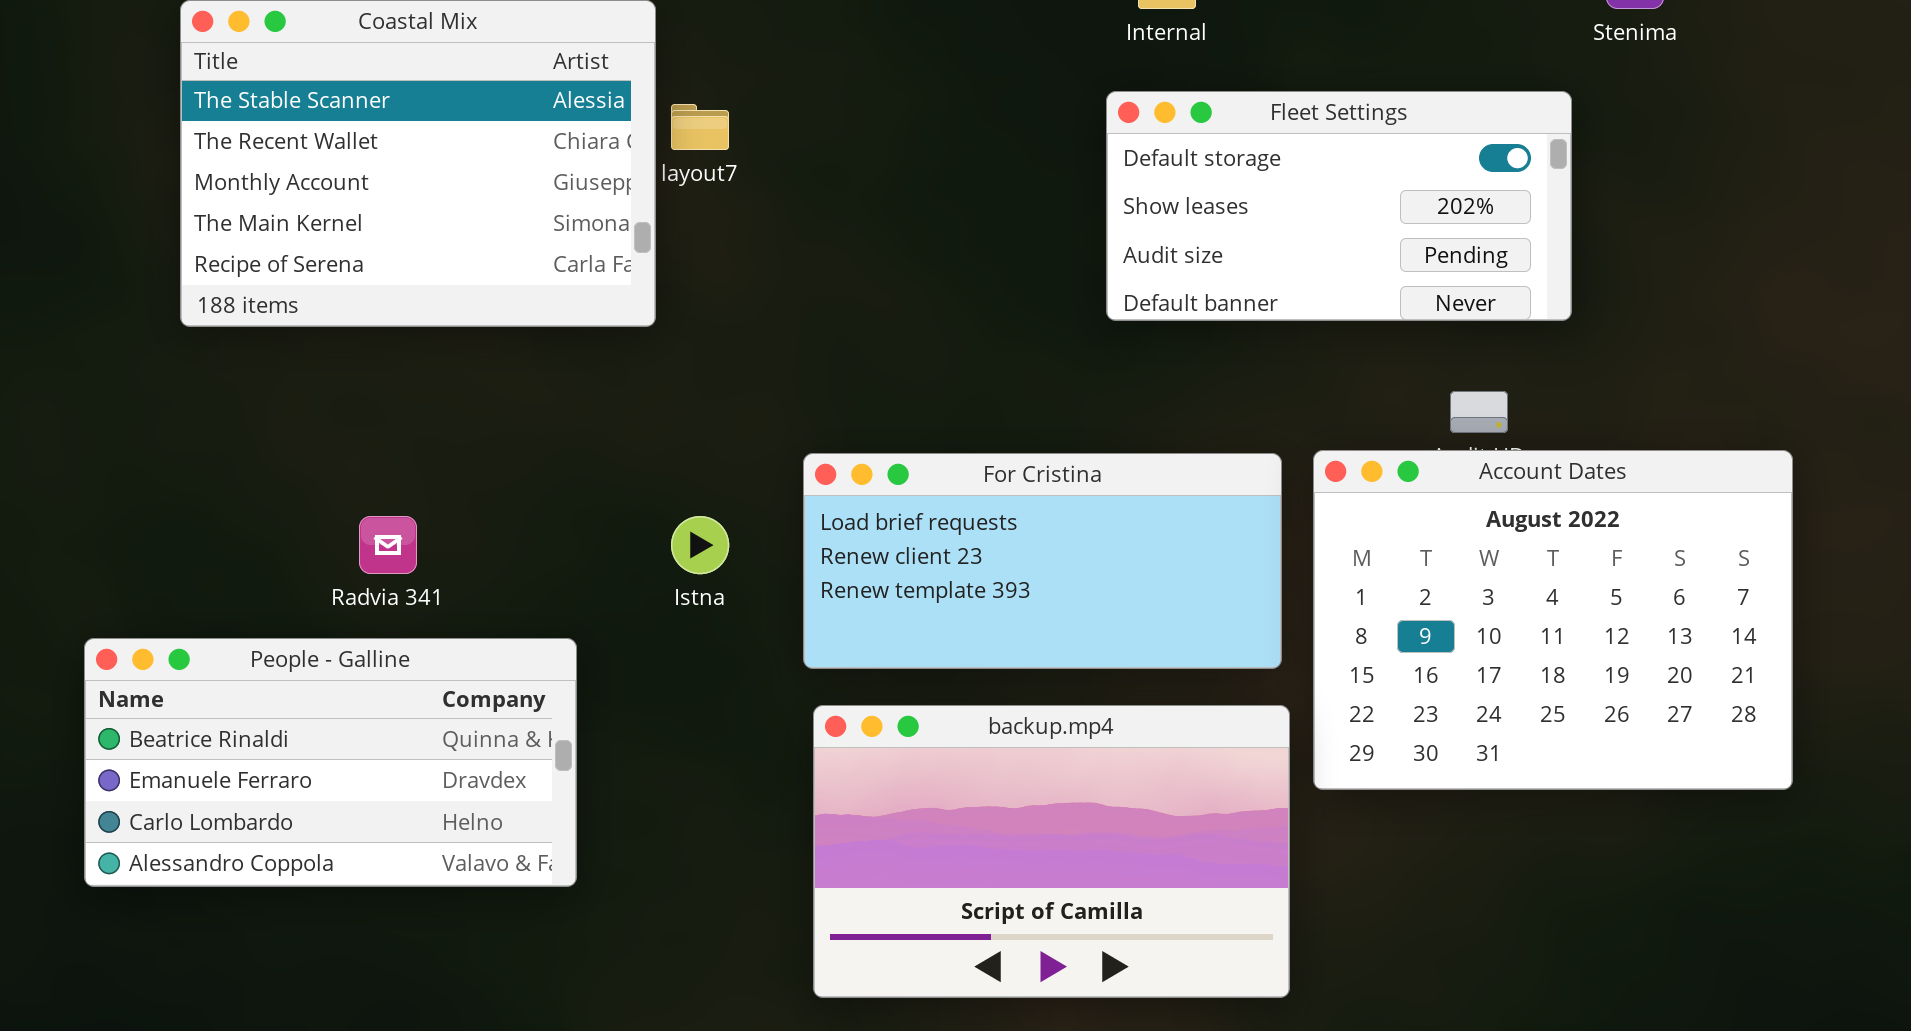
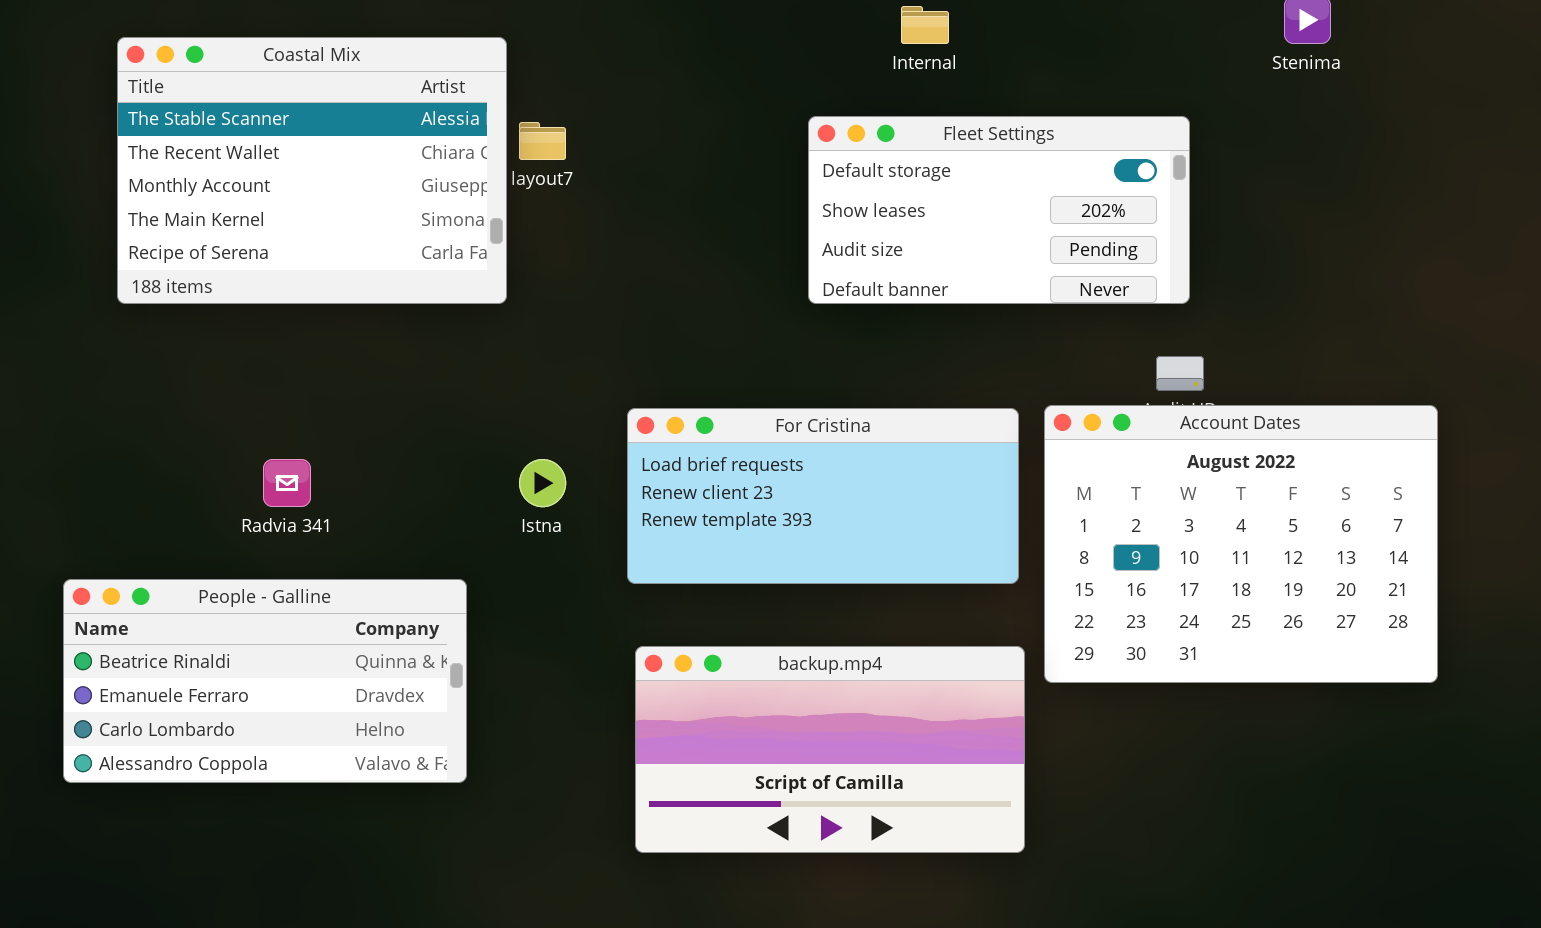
Fleet Settings: [1106,91,1572,321] -> [808,116,1190,304], moved
People - Galline: [84,638,577,887] -> [63,579,467,783], moved
backup.mp4: [813,705,1290,998] -> [635,646,1025,853], resized

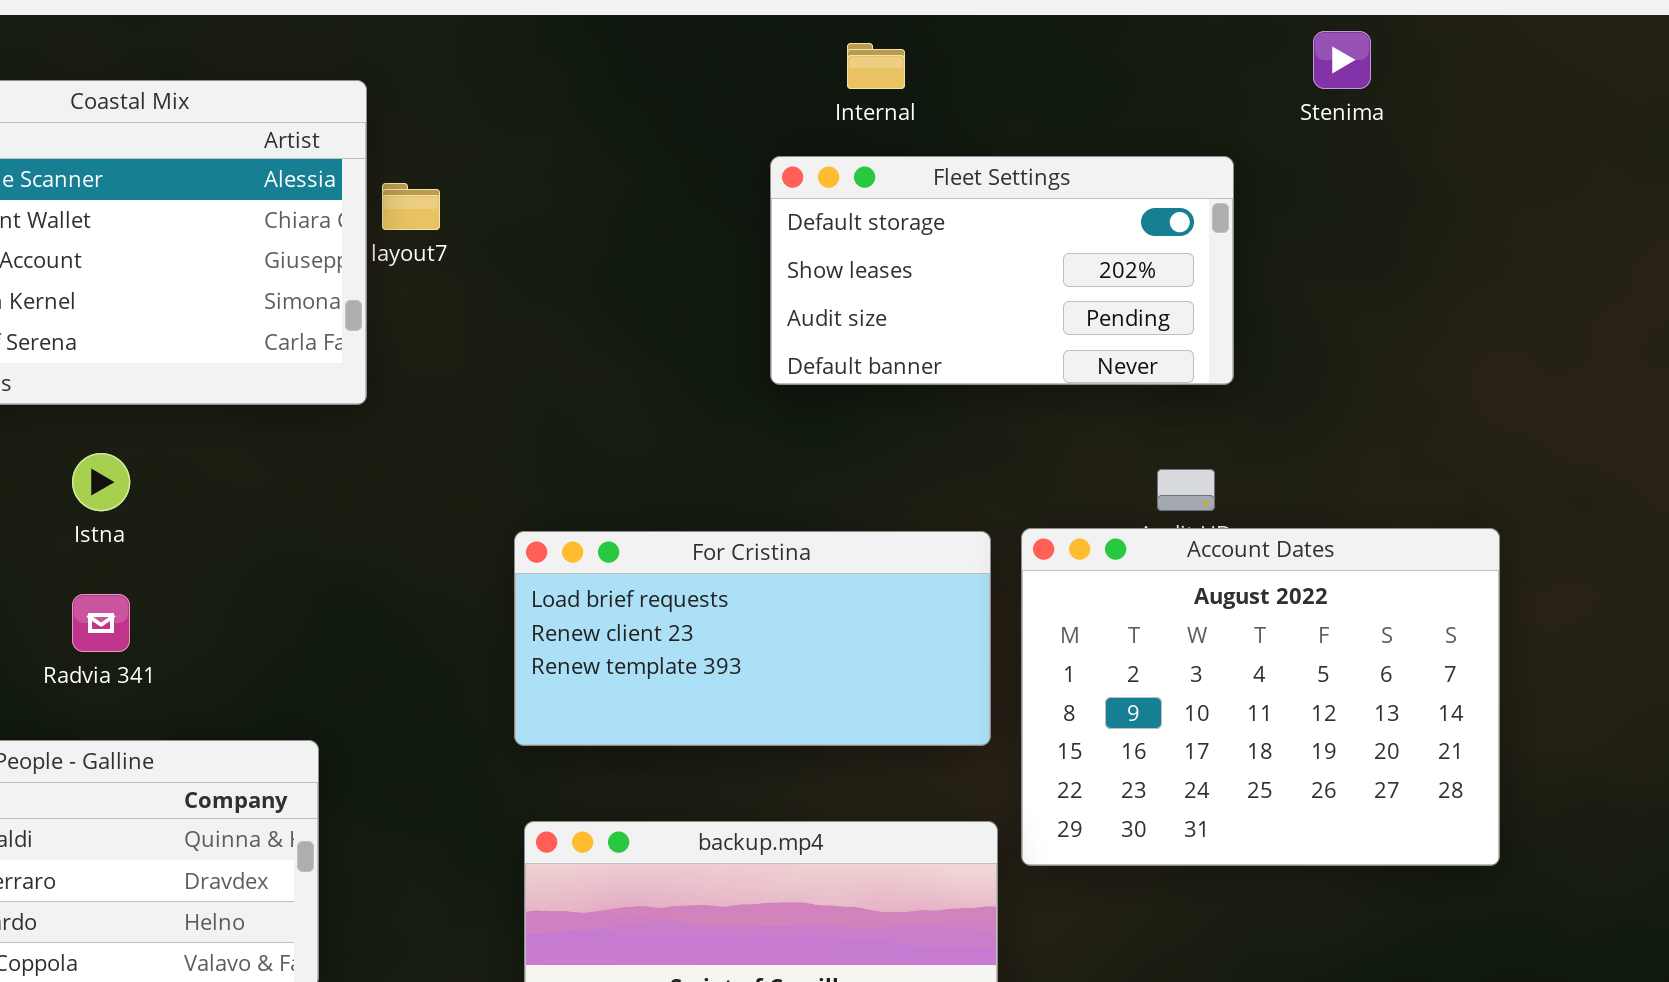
Fleet Settings: [808,116,1190,304] -> [770,156,1234,385], moved
Istna: [519,459,566,507] -> [72,453,130,511], moved

